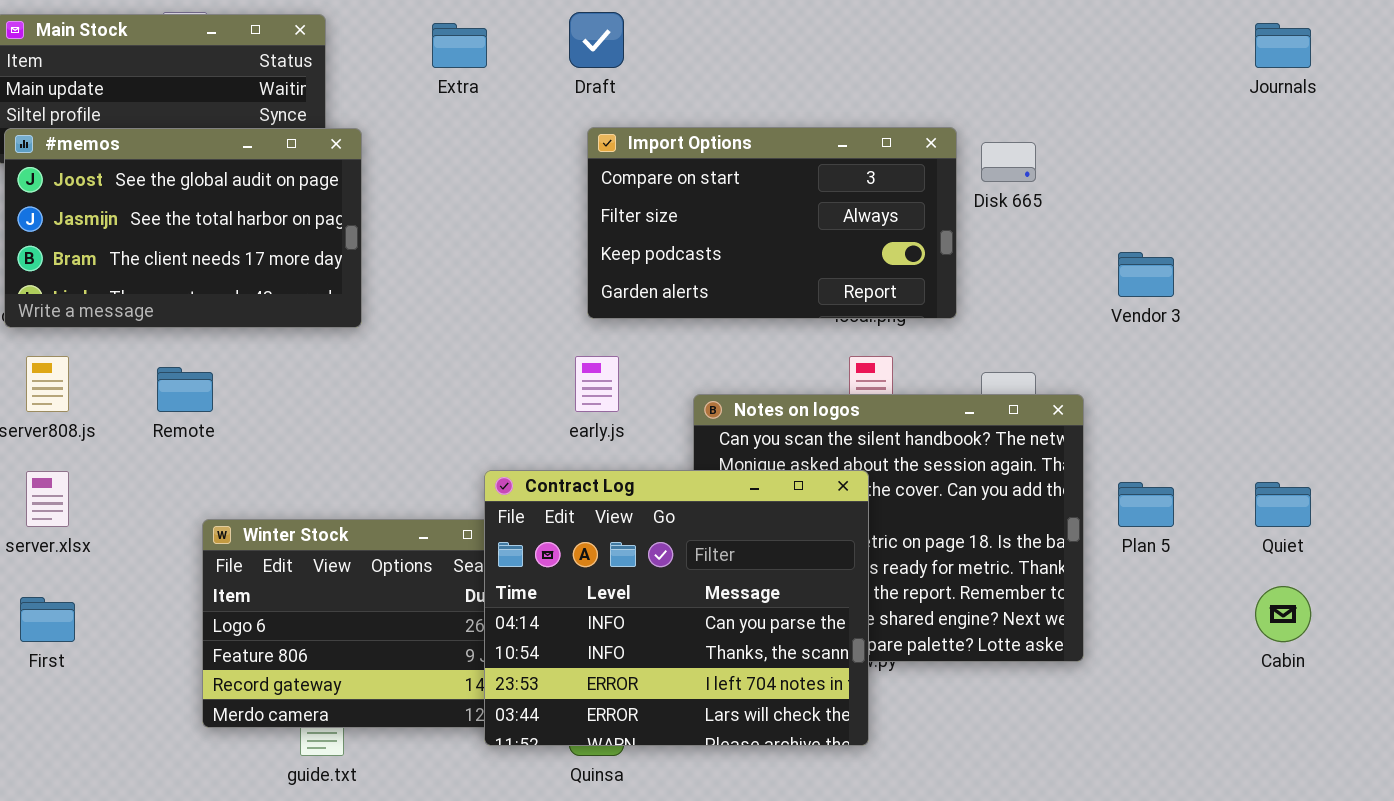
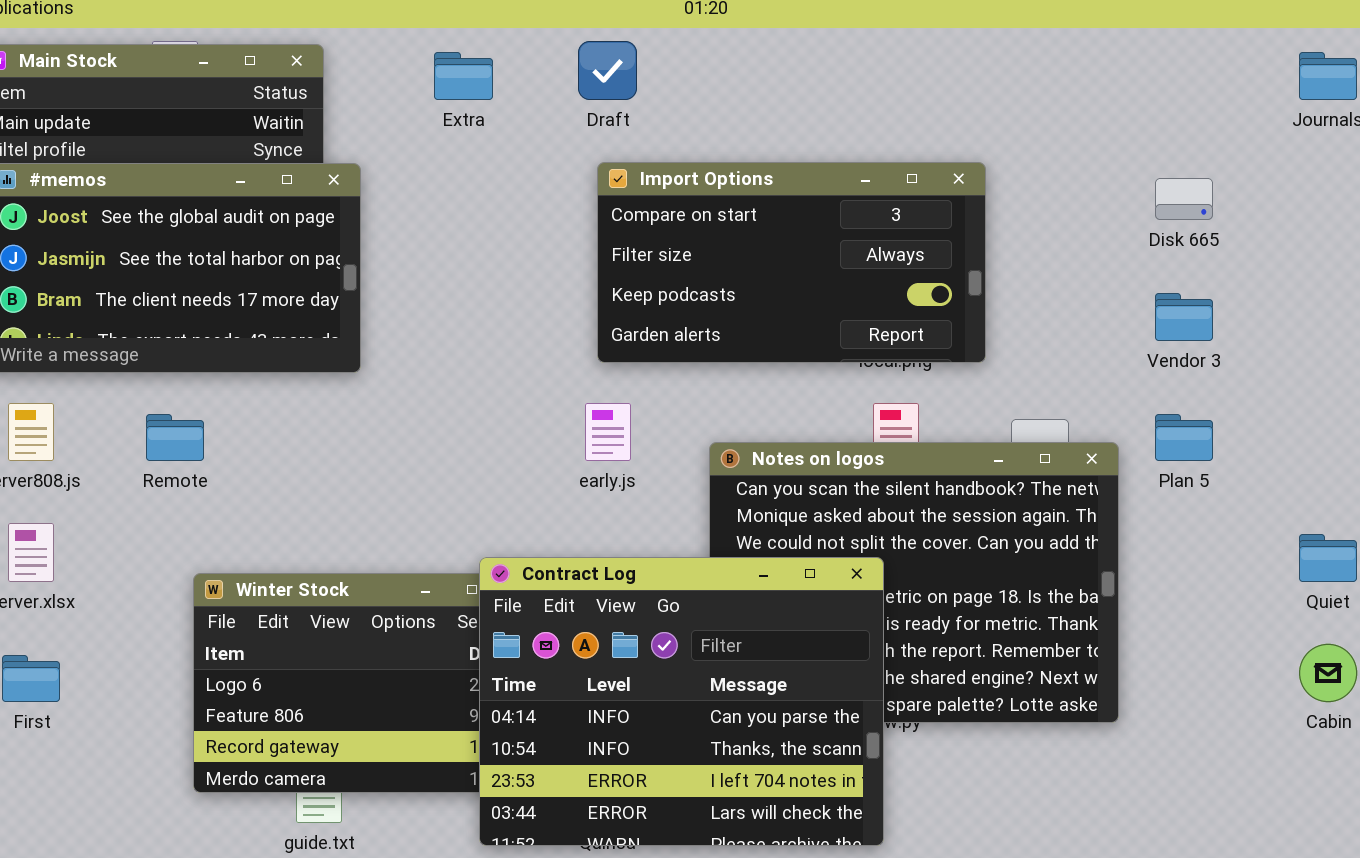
Disk 665: [981,142,1036,182] -> [1155,178,1213,220], moved
Contract Log: [484,470,869,746] -> [479,557,884,846], moved
Plan 5: [1118,482,1174,527] -> [1155,414,1213,461], moved

